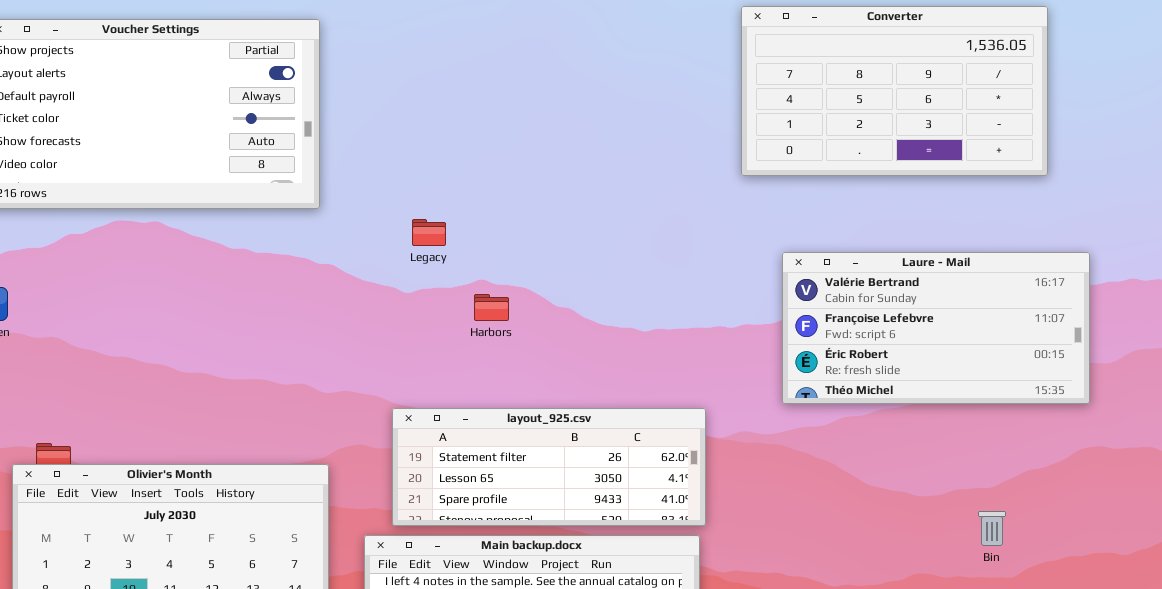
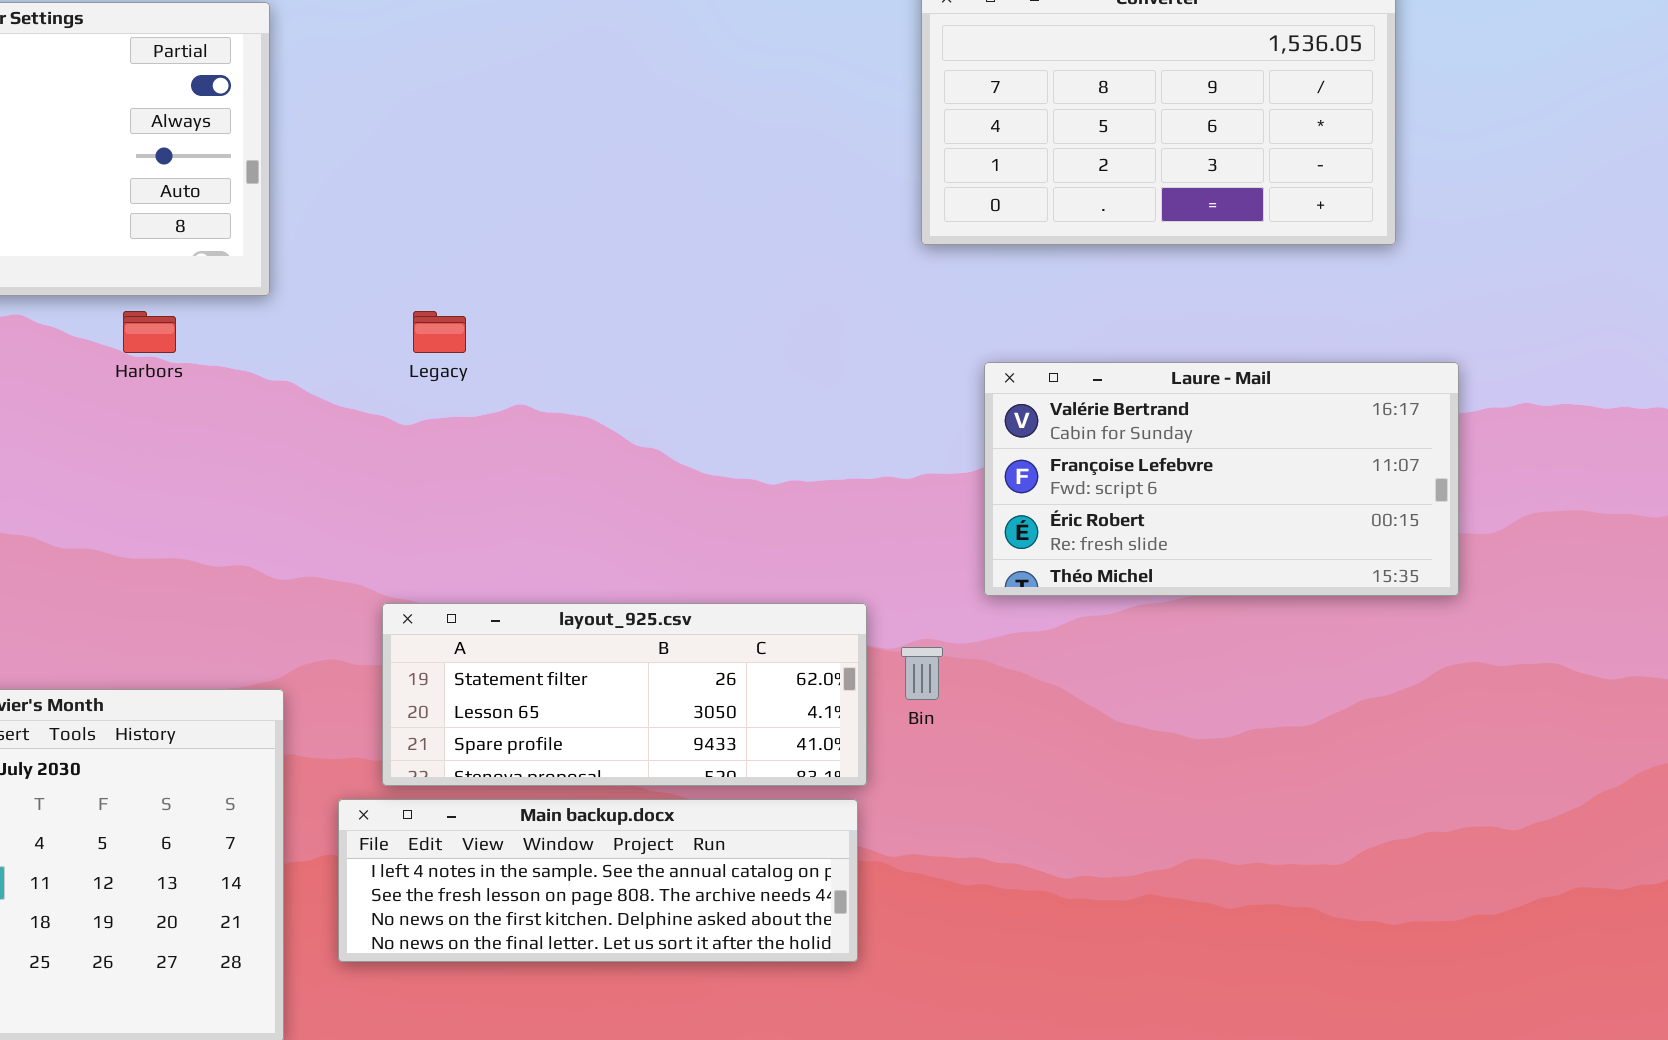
Harbors: [474,294,509,321] -> [123,311,176,353], moved
Bin: [978,511,1006,546] -> [901,647,943,700], moved

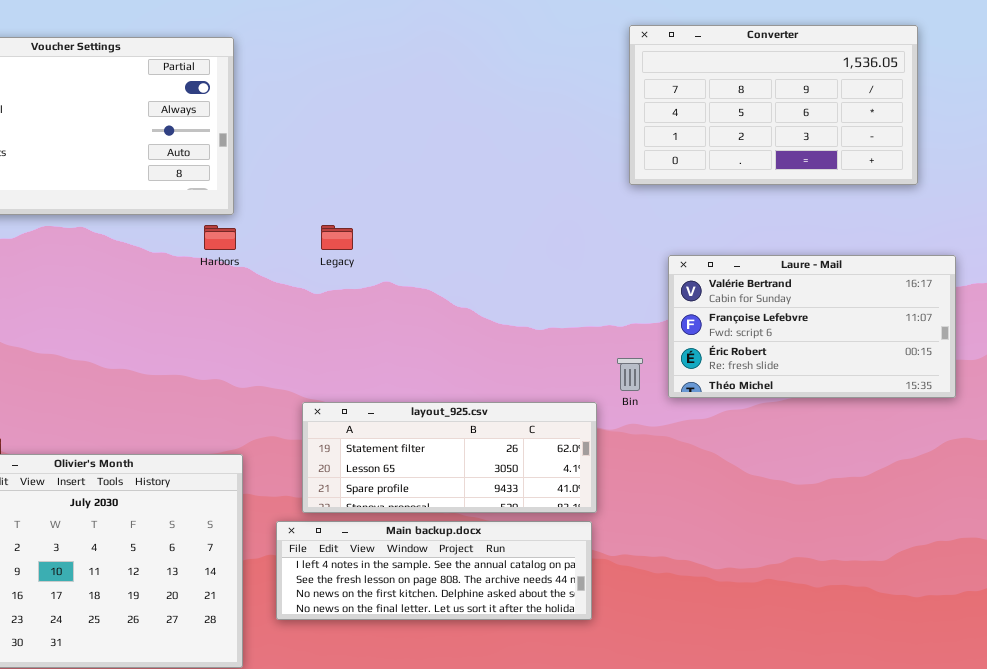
Harbors: [123,311,176,353] -> [204,225,236,250], moved
Bin: [901,647,943,700] -> [617,358,643,391], moved

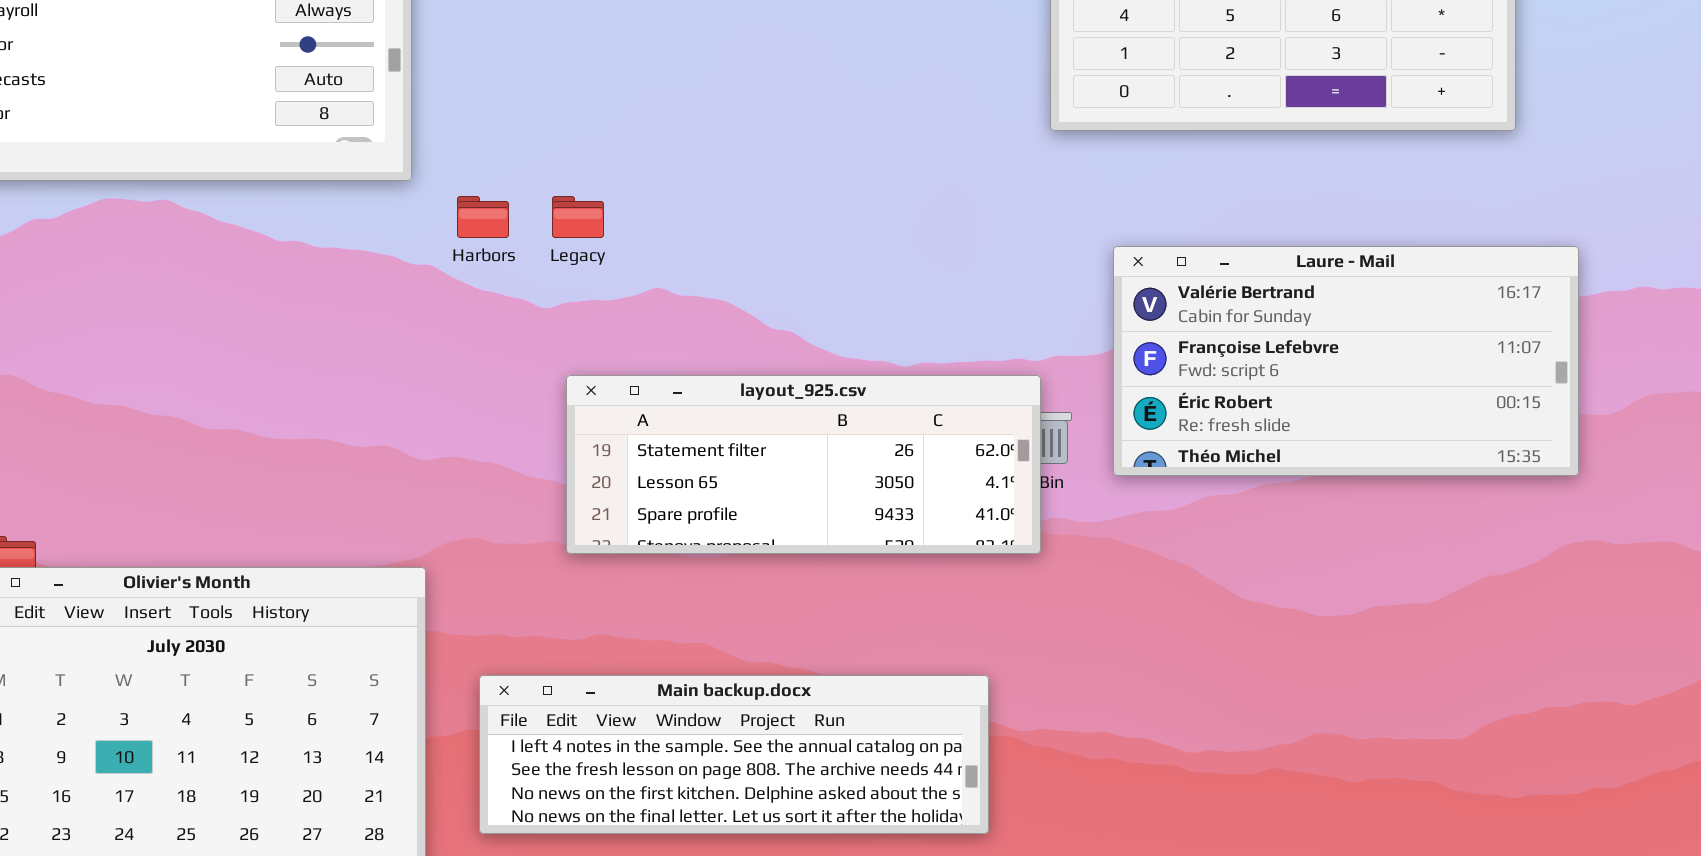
Harbors: [204,225,236,250] -> [457,196,509,238], moved
layout_925.csv: [302,402,597,513] -> [566,375,1041,554], moved

